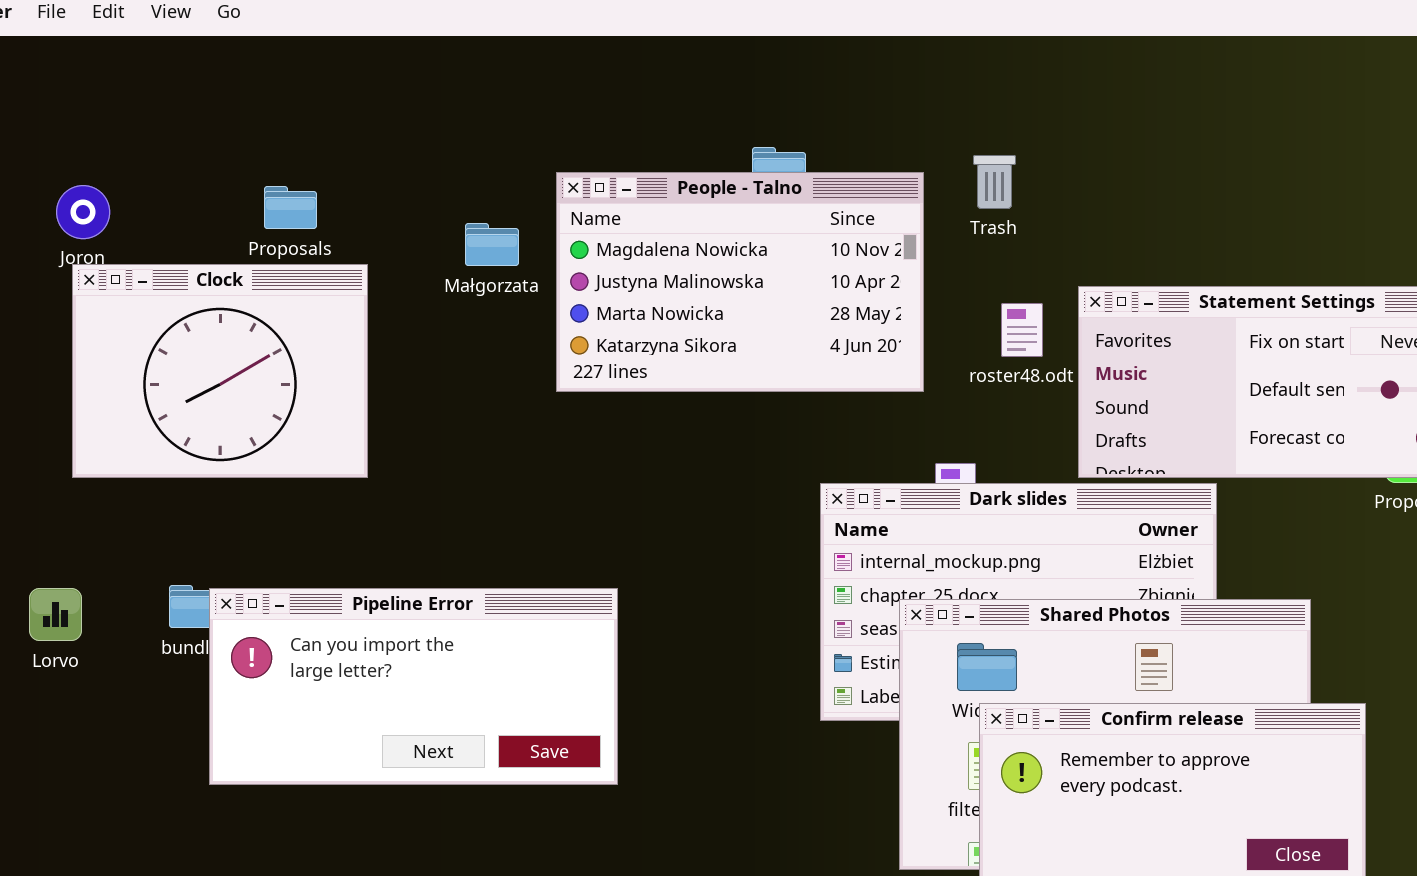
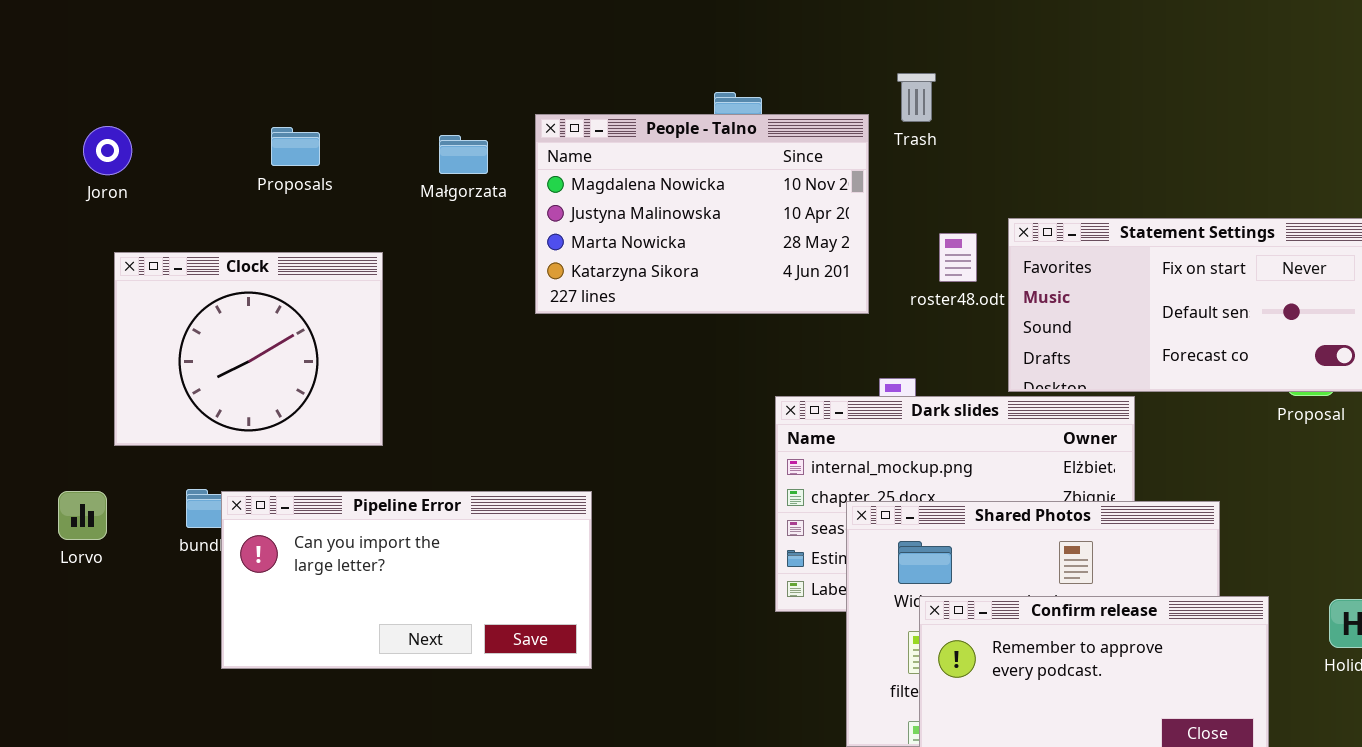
Trash: [973,155,1016,209] -> [897,73,936,122], moved
Małgorzata: [465,223,519,266] -> [439,135,488,174], moved
Clock: [72,264,368,478] -> [114,252,383,446], moved

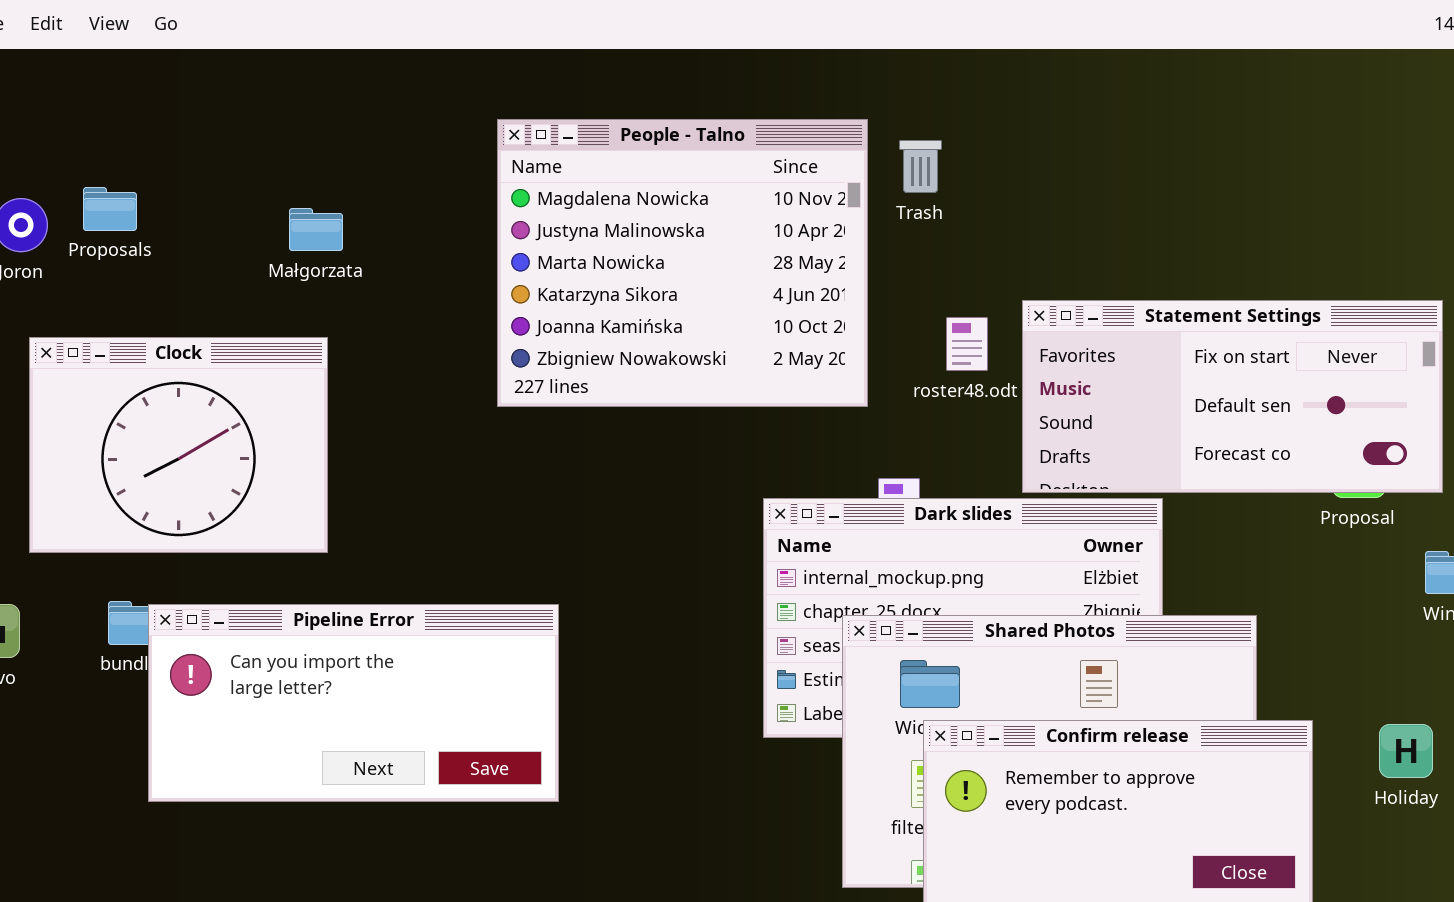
People - Talno: [535,114,869,314] -> [497,119,868,407], resized
Proposals: [271,127,320,166] -> [83,187,137,231], moved
Małgorzata: [439,135,488,174] -> [289,208,343,251], moved

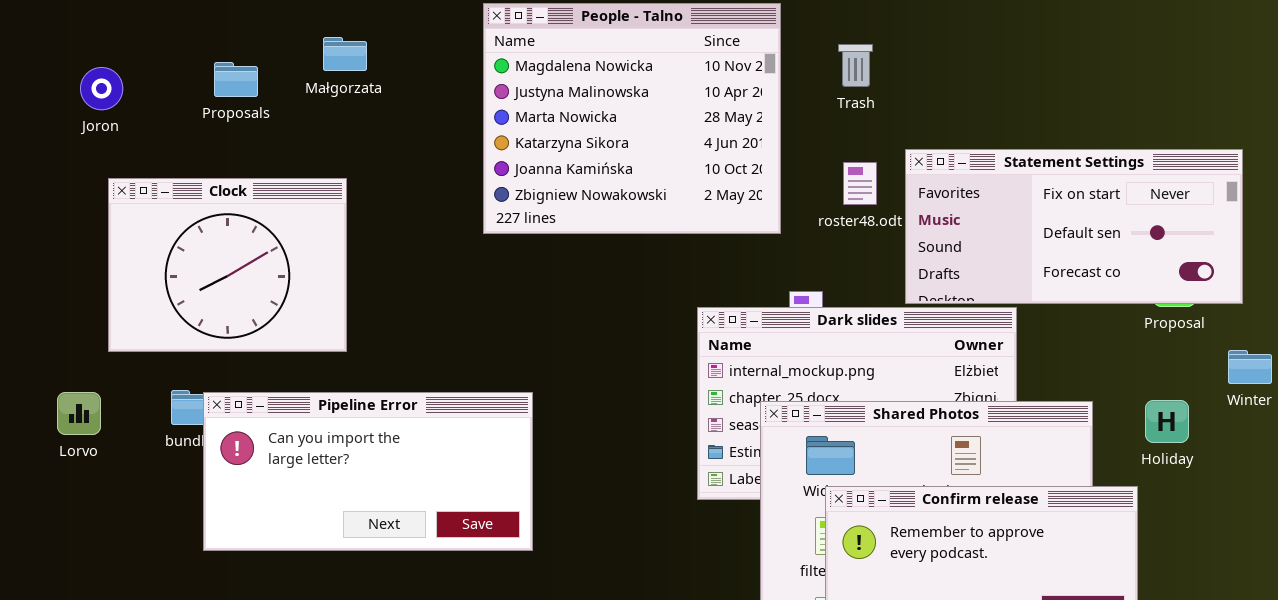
Trash: [899,140,942,193] -> [838,44,873,87], moved
Proposals: [83,187,137,231] -> [214,62,258,97], moved
Małgorzata: [289,208,343,251] -> [323,37,367,71], moved
Holiday: [1379,724,1433,778] -> [1145,400,1189,443], moved

